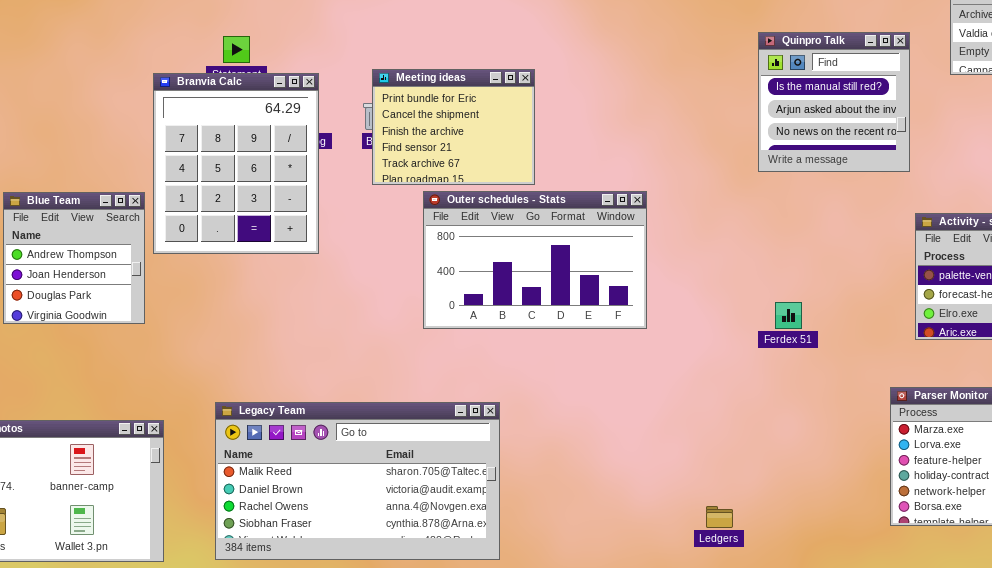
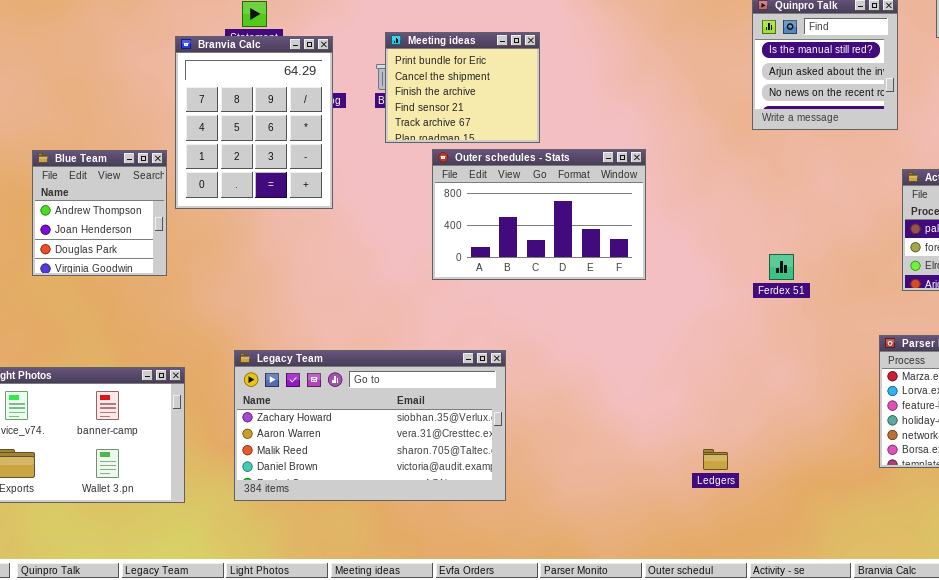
Legacy Team: [215,402,500,560] -> [234,350,506,501], scrolled up 2 rows

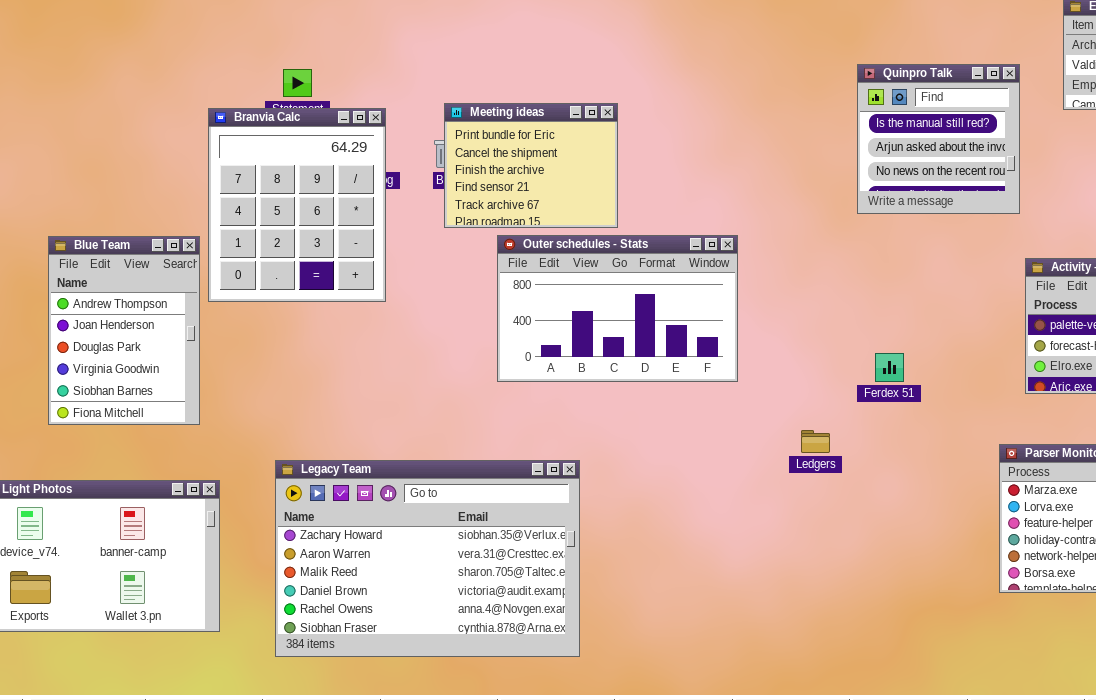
Blue Team: [32,150,167,276] -> [48,236,200,425], resized
Legacy Team: [234,350,506,501] -> [275,460,580,657], resized
Ledgers: [703,449,728,470] -> [801,430,830,453], moved

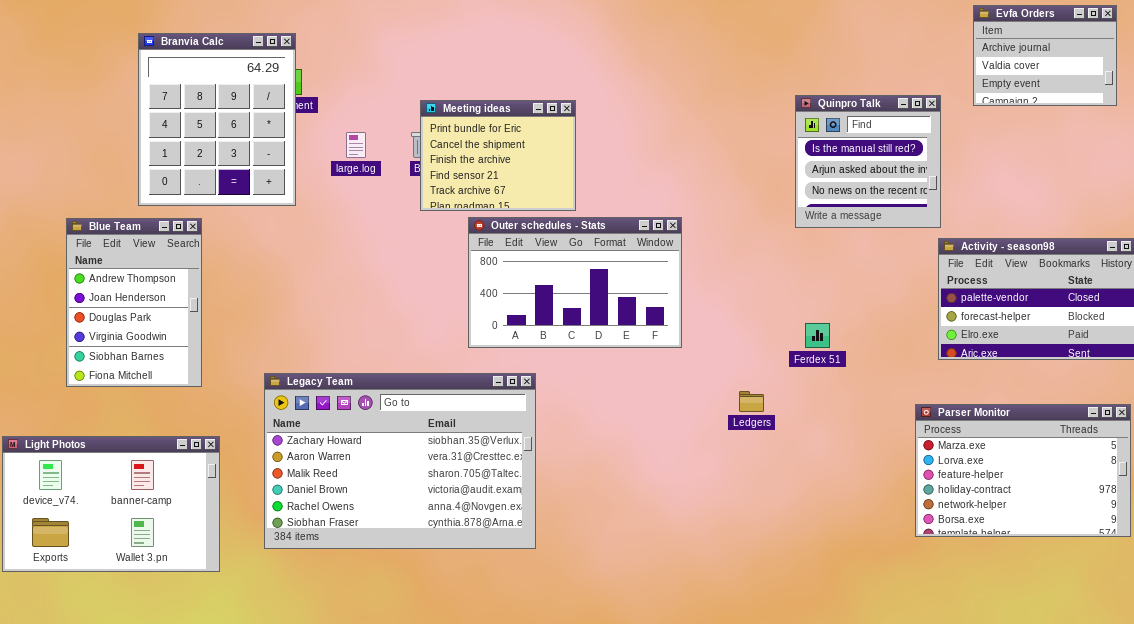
Quinpro Talk: [857,64,1020,214] -> [795,95,941,228], moved
Branvia Calc: [208,108,386,302] -> [138,33,296,206], moved
Legacy Team: [275,460,580,657] -> [264,373,536,549], moved

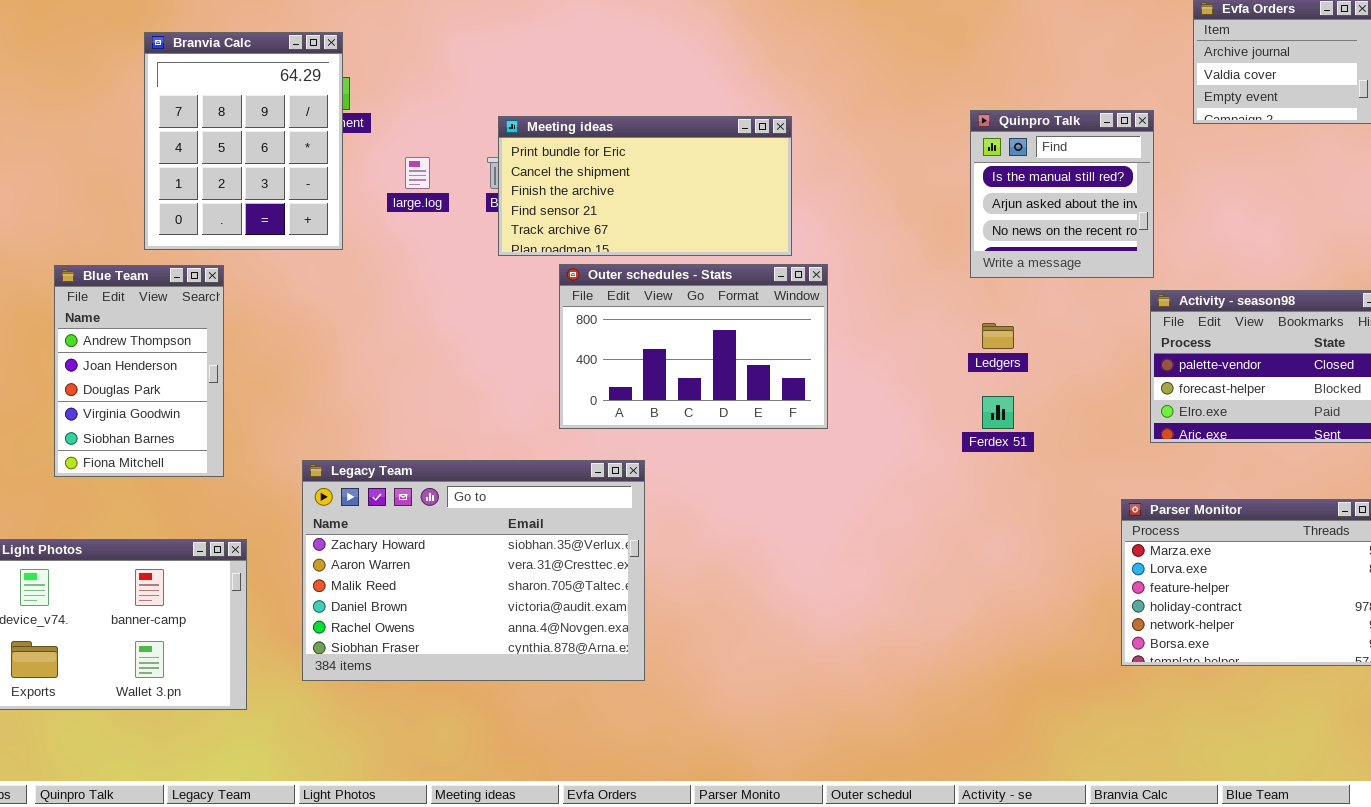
Meeting ideas: [420,100,576,211] -> [498,116,792,256], resized
Ledgers: [739,391,764,412] -> [982,323,1014,349], moved

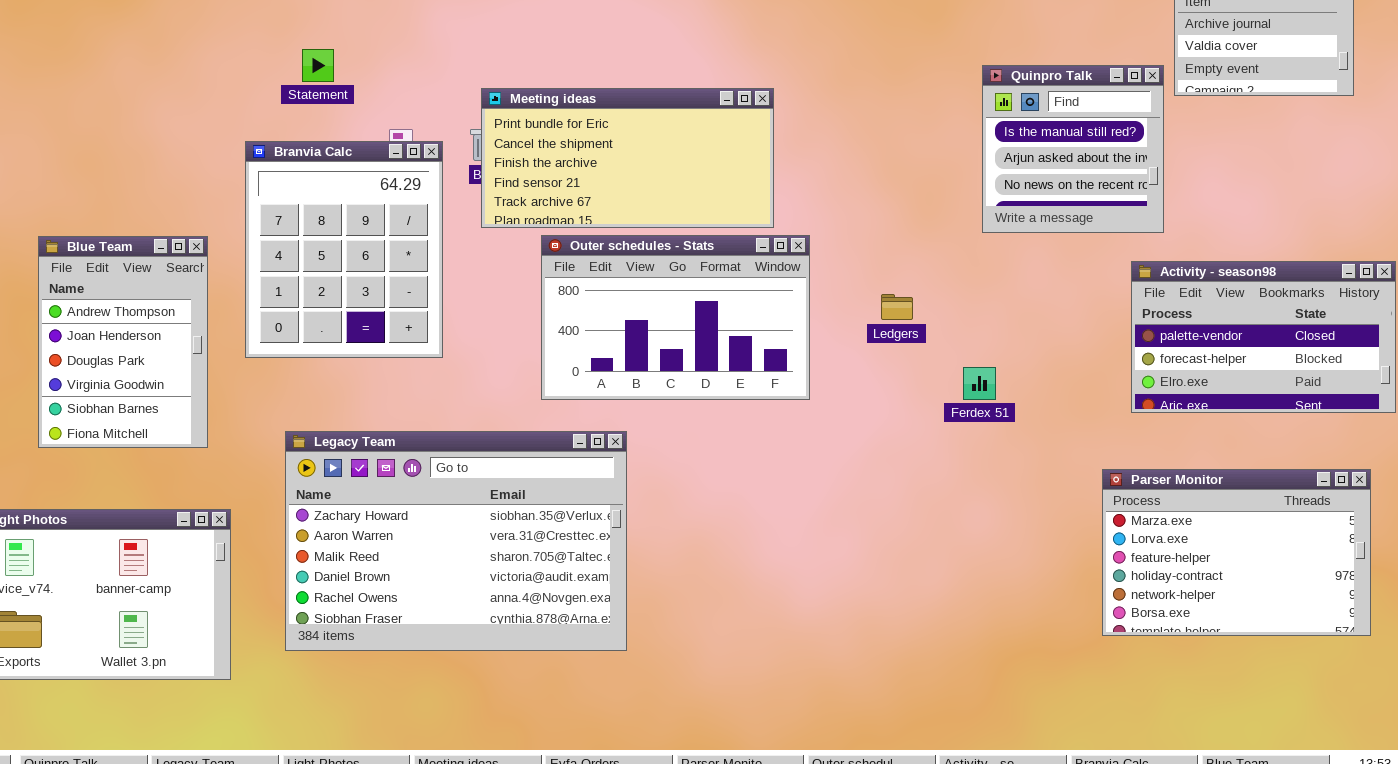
Branvia Calc: [144,32,343,250] -> [245,141,443,358], moved
Quinpro Talk: [970,110,1154,278] -> [982,65,1164,233], moved
Ledgers: [982,323,1014,349] -> [881,294,913,320], moved

